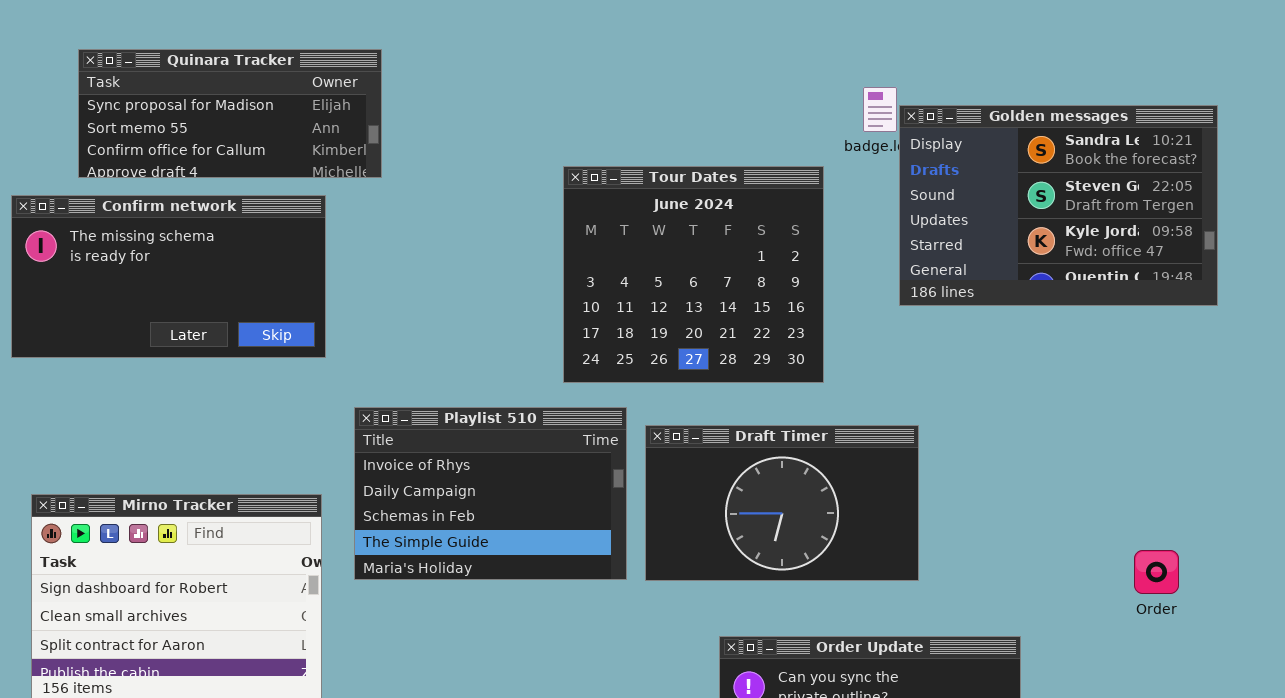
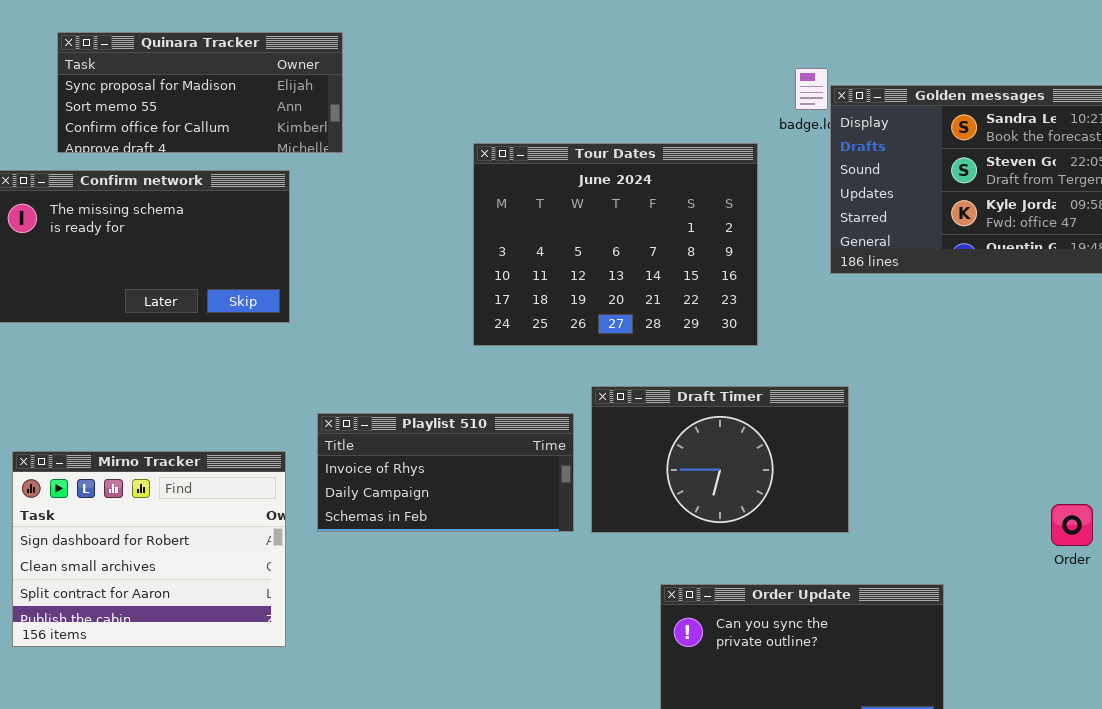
Tour Dates: [563,166,824,383] -> [473,143,758,346], resized
Playlist 510: [354,407,627,580] -> [317,413,574,532], resized

